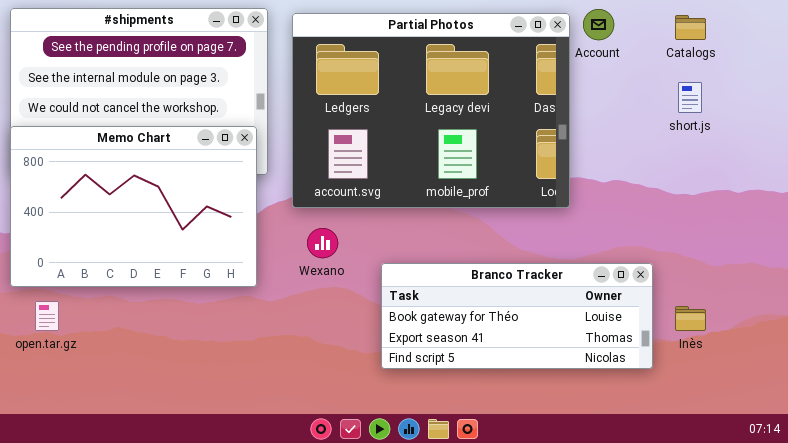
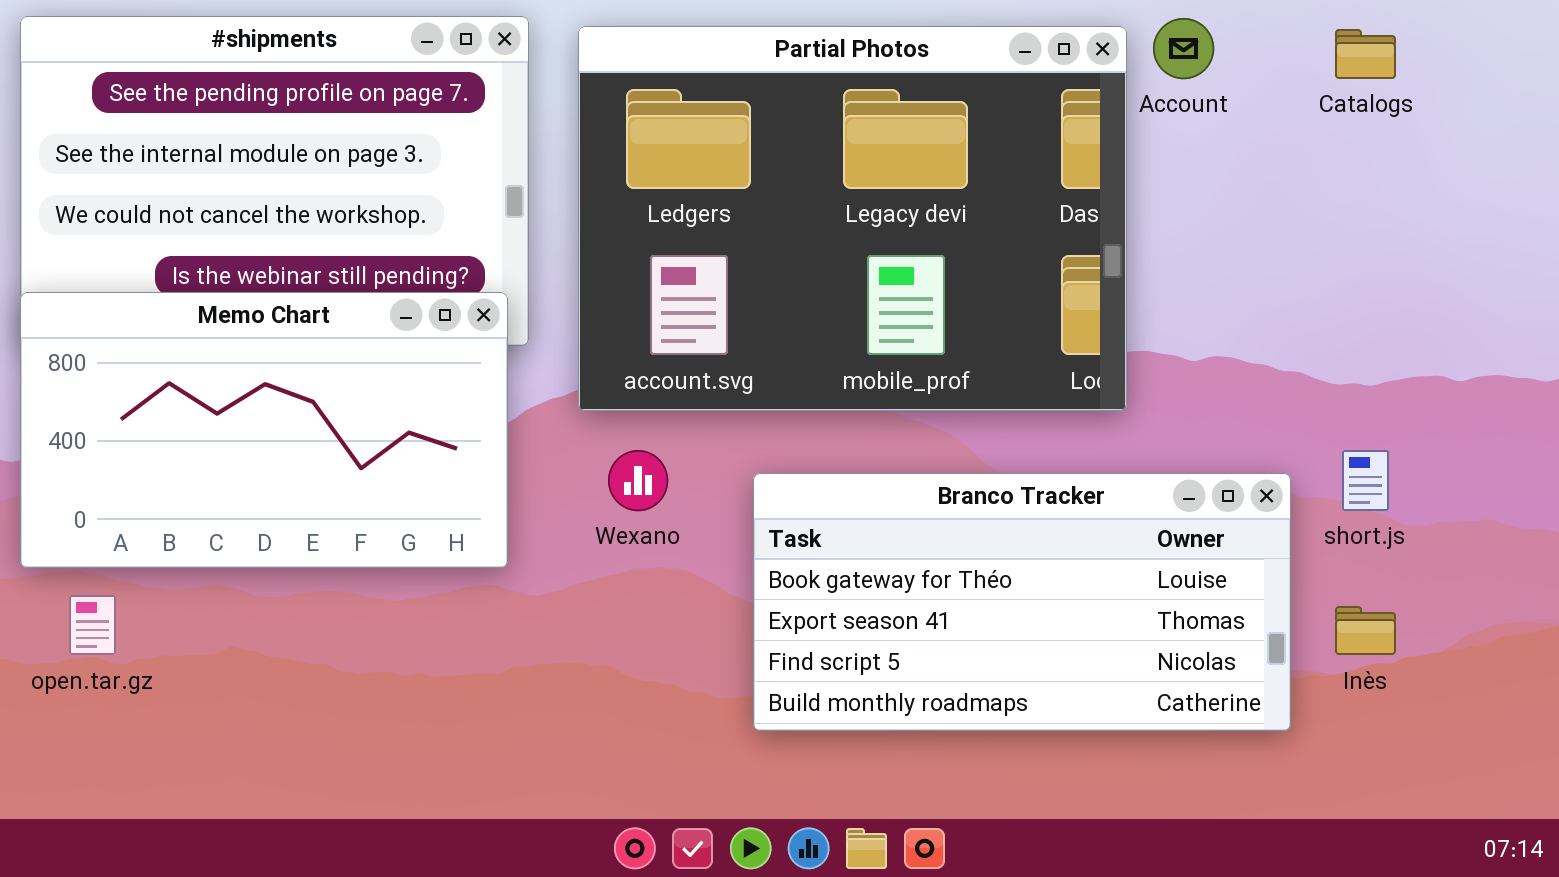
short.js: [678,82,702,113] -> [1342,450,1389,511], moved
Memo Chart: [10,126,257,287] -> [20,292,508,568], resized
Branco Tracker: [381,263,653,369] -> [753,473,1291,731], resized

